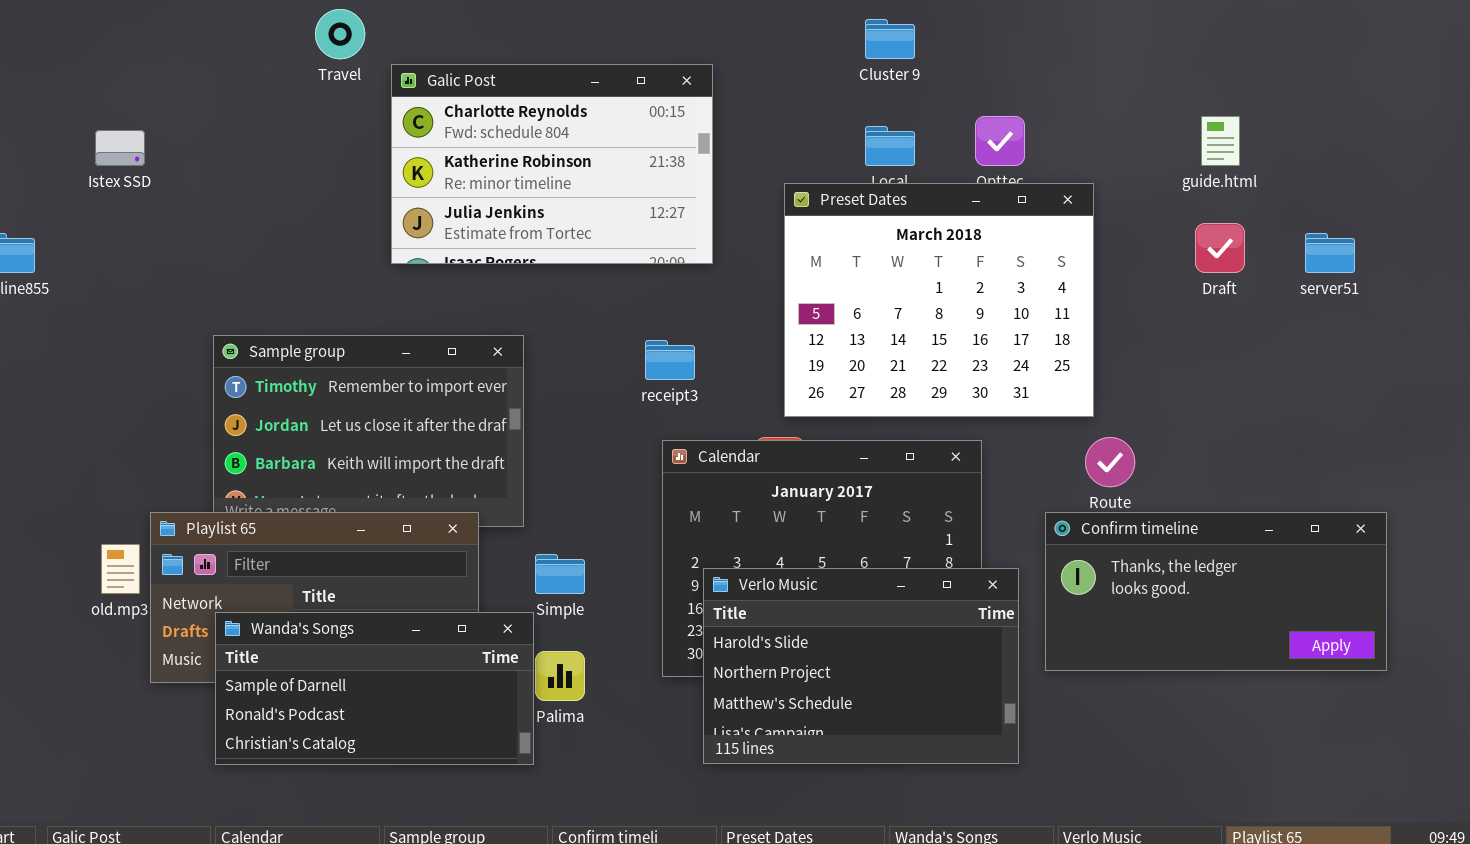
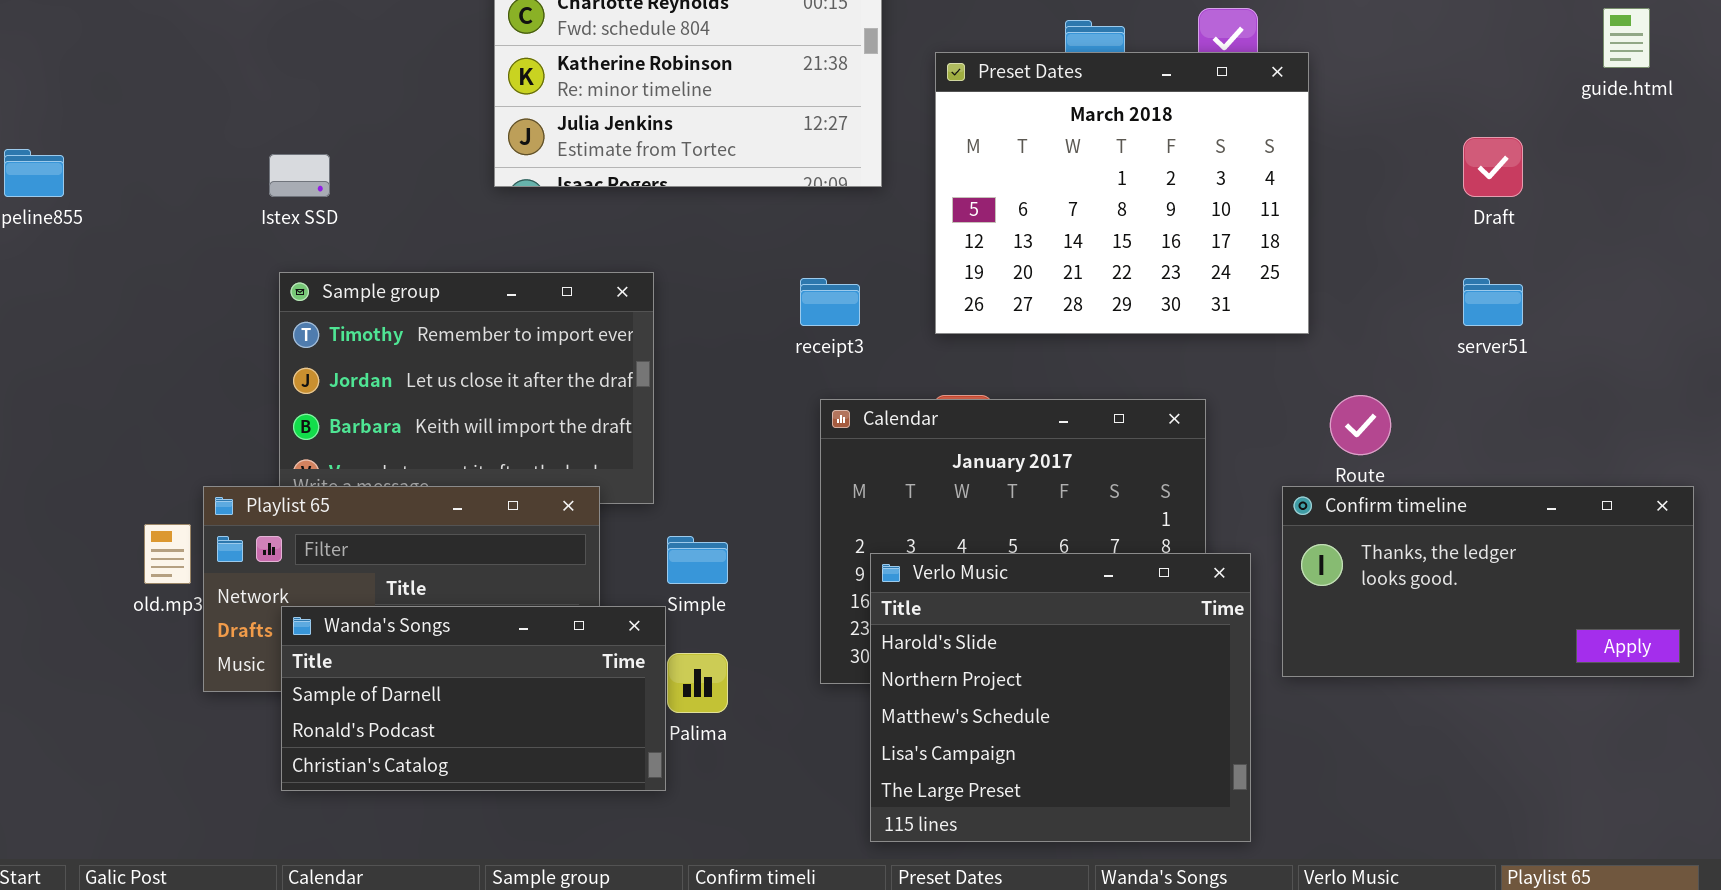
guide.html: [1201,116,1240,166] -> [1603,8,1650,68], moved
Istex SSD: [95,130,145,166] -> [269,154,330,197], moved
Preset Dates: [784,183,1094,417] -> [935,52,1309,334], moved
server51: [1305,233,1355,273] -> [1463,278,1523,326], moved
Verlo Music: [703,568,1019,764] -> [870,553,1251,842], resized

